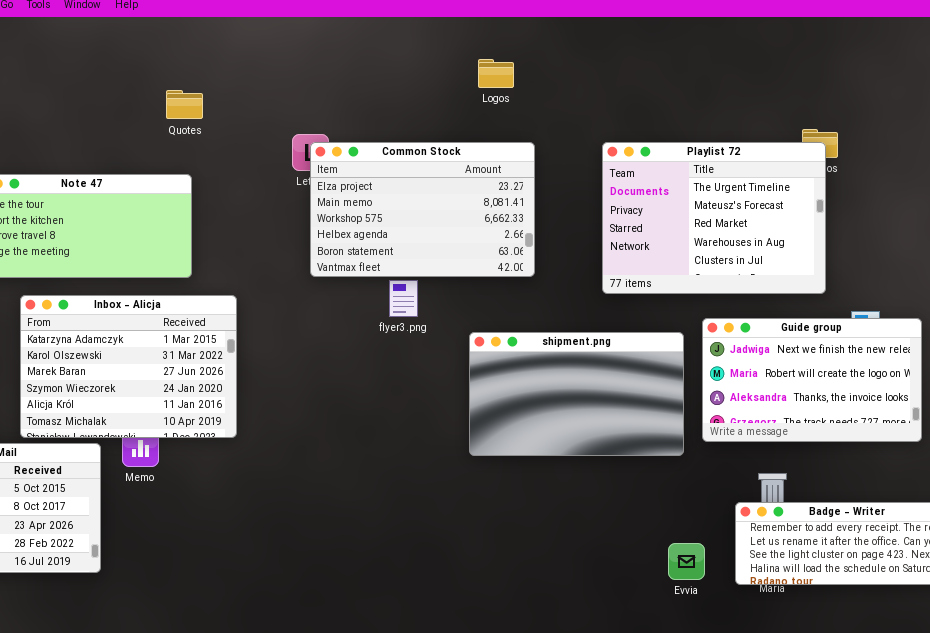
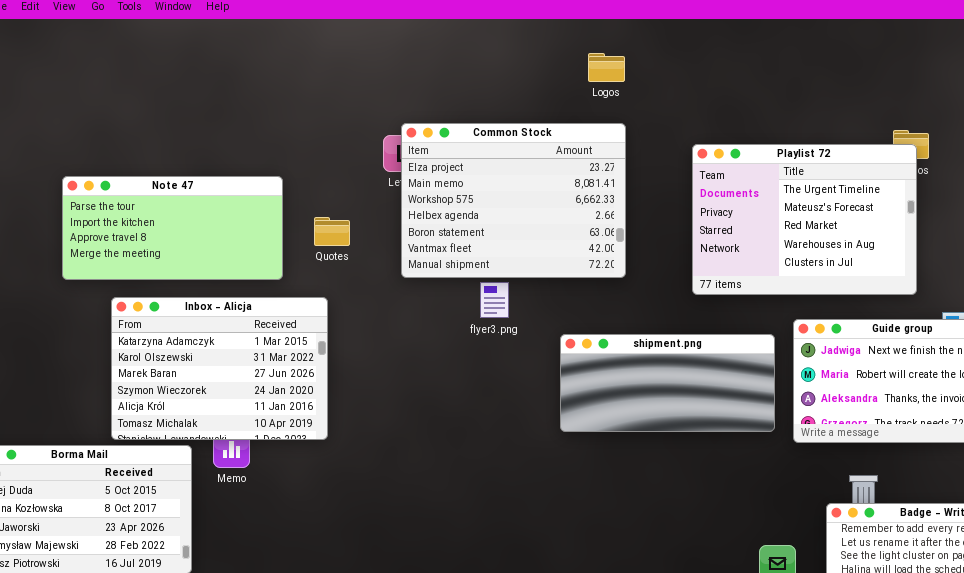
Logos: [478,59,514,88] -> [588,53,625,82], moved
Quotes: [166,90,203,119] -> [314,217,350,246], moved
Common Stock: [310,142,535,277] -> [401,123,626,278], resized
shipment.png: [469,332,684,456] -> [560,334,775,432], resized

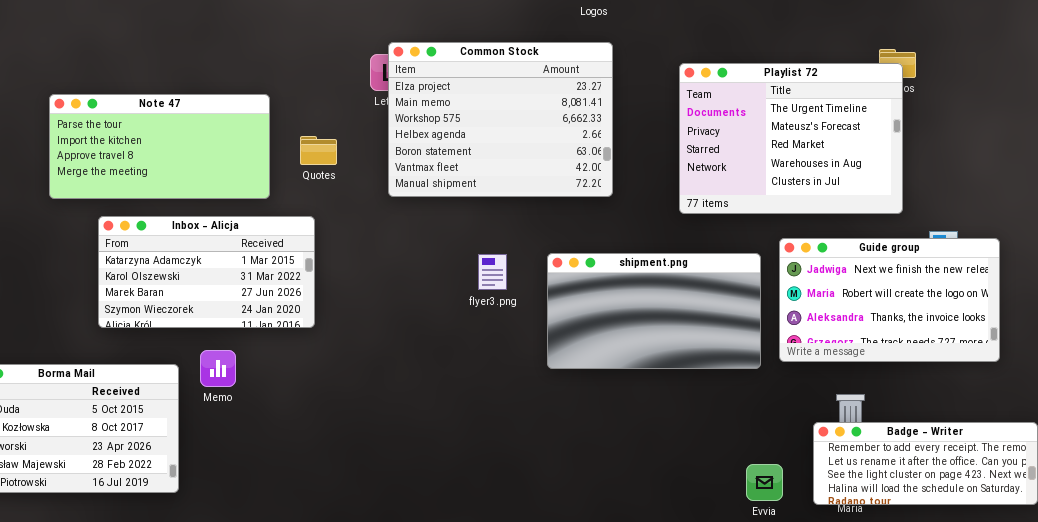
flyer3.png: [480,282,509,318] -> [478,254,507,290], moved
Inbox - Alicja: [111,297,328,440] -> [98,216,315,328], resized
shipment.png: [560,334,775,432] -> [547,253,761,369], resized

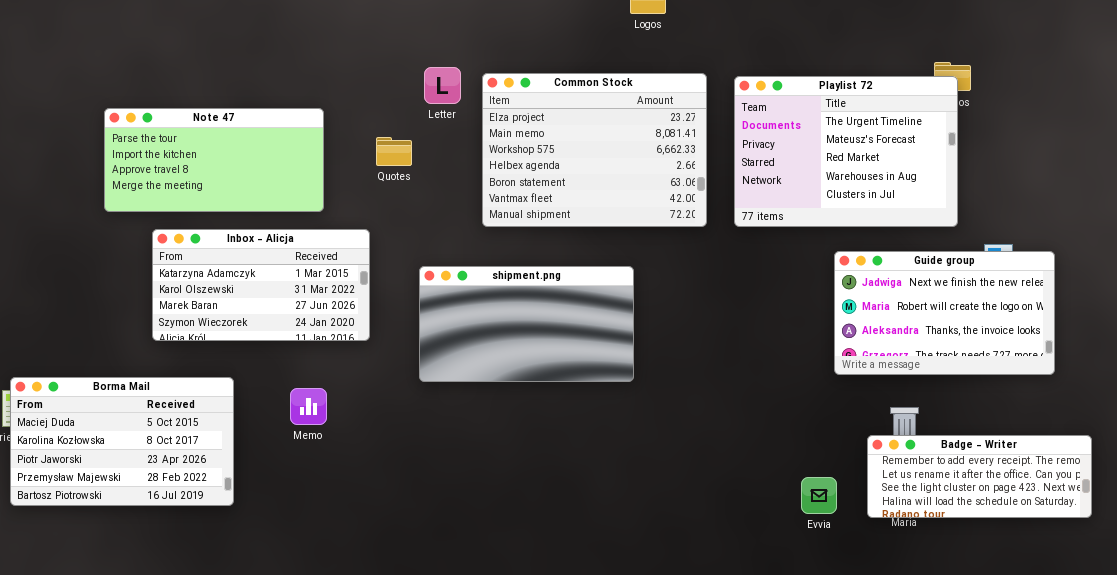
Common Stock: [388,42,613,197] -> [482,73,707,227], moved
Quotes: [300,136,337,165] -> [376,137,412,166], moved
shipment.png: [547,253,761,369] -> [419,266,634,382], moved
Memo: [200,350,236,387] -> [290,388,327,425], moved

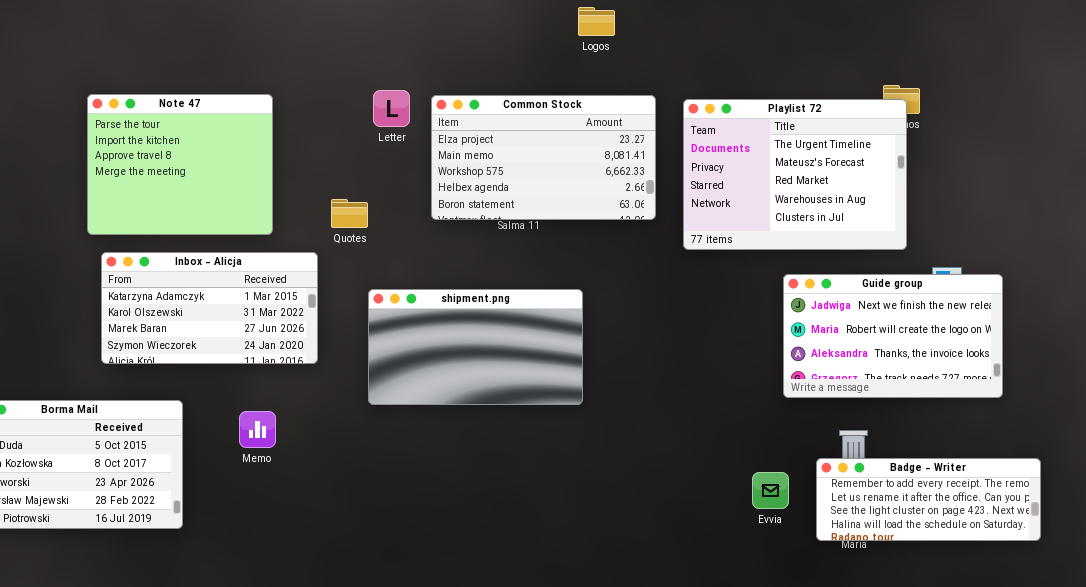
Common Stock: [482,73,707,227] -> [431,95,656,220], resized
Note 47: [104,108,324,212] -> [87,94,273,235], resized
Quotes: [376,137,412,166] -> [331,199,368,228], moved
Evvia: [801,477,837,514] -> [752,472,789,509], moved

